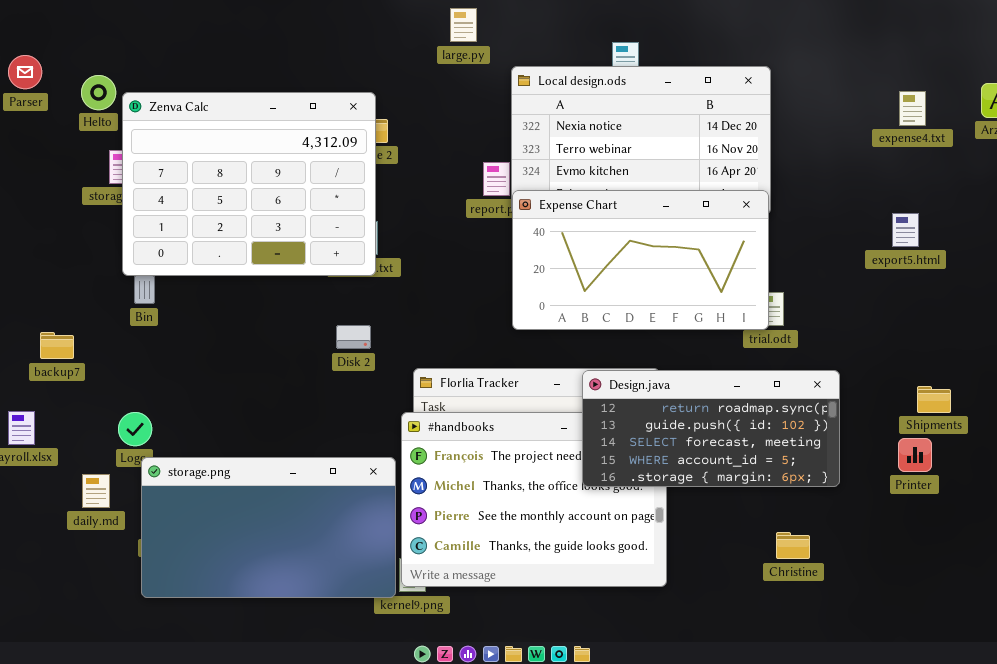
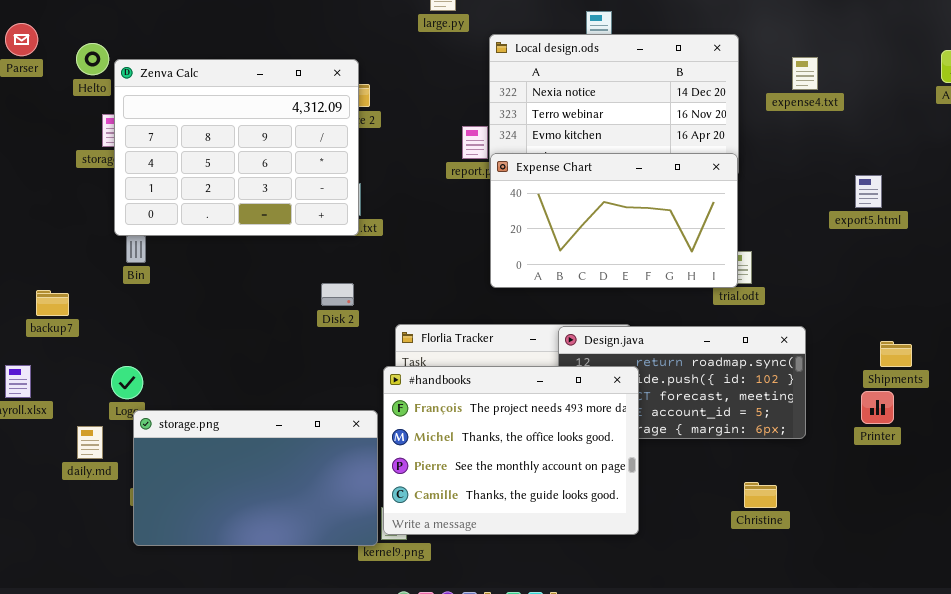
expense4.txt: [899,91,926,126] -> [792,57,818,90], moved
#handbooks: [401,412,667,587] -> [383,366,639,535], raised

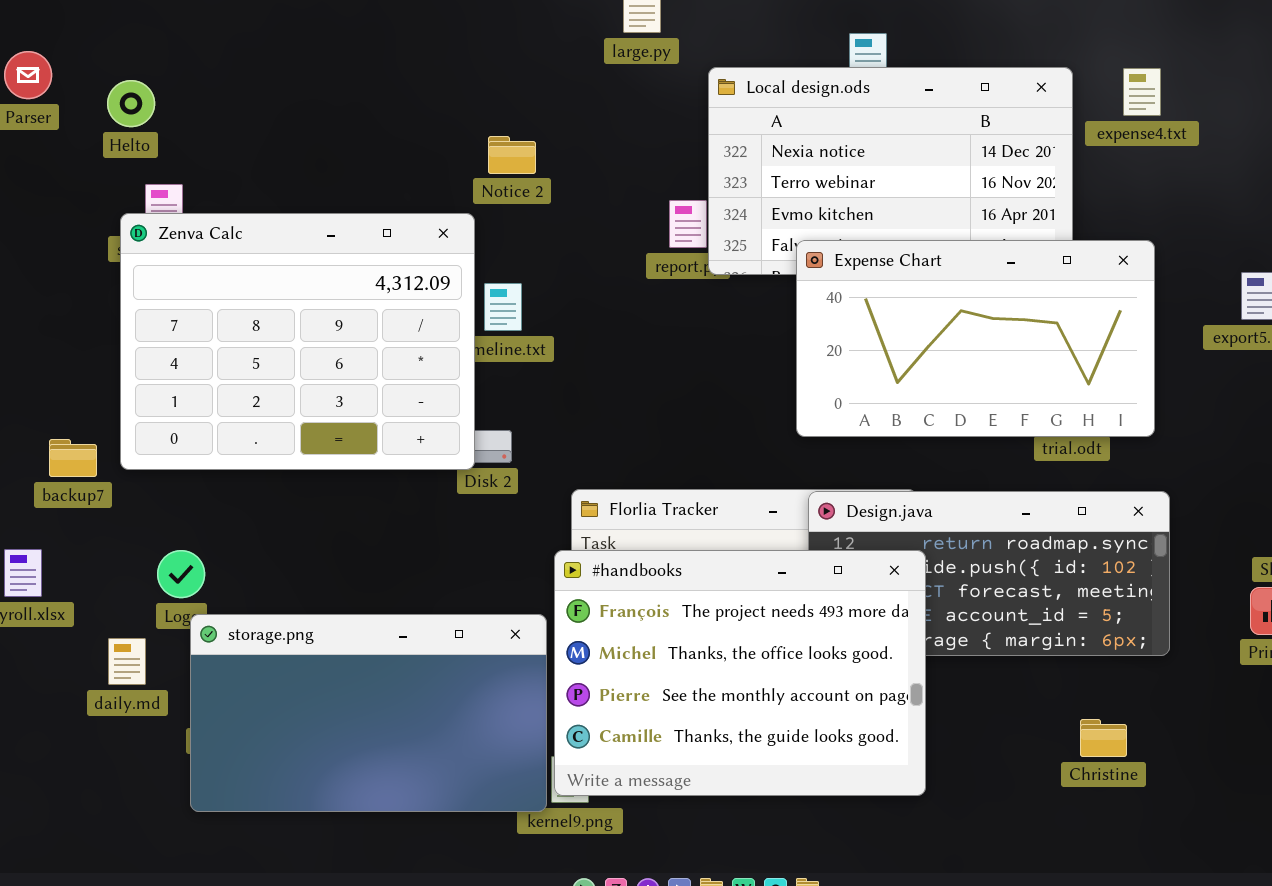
expense4.txt: [792,57,818,90] -> [1123,68,1161,116], moved
Zenva Calc: [114,59,359,236] -> [120,213,475,470], moved
Expense Chart: [490,153,738,288] -> [796,240,1155,437], moved

